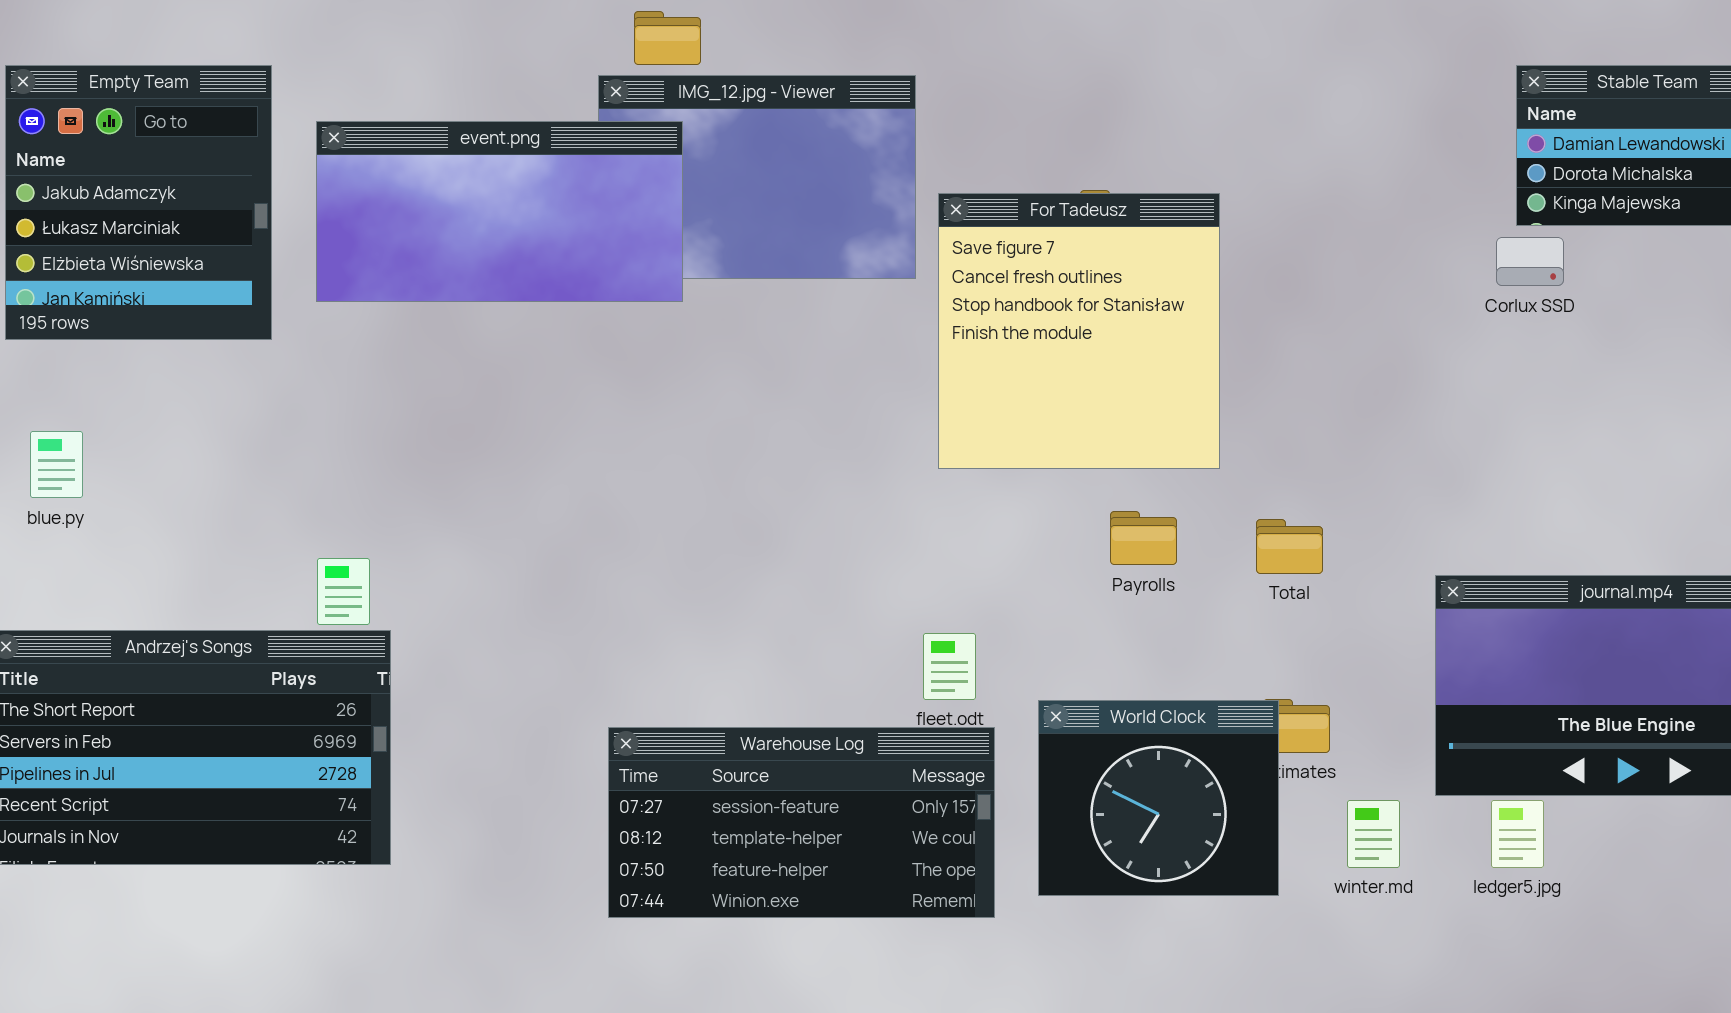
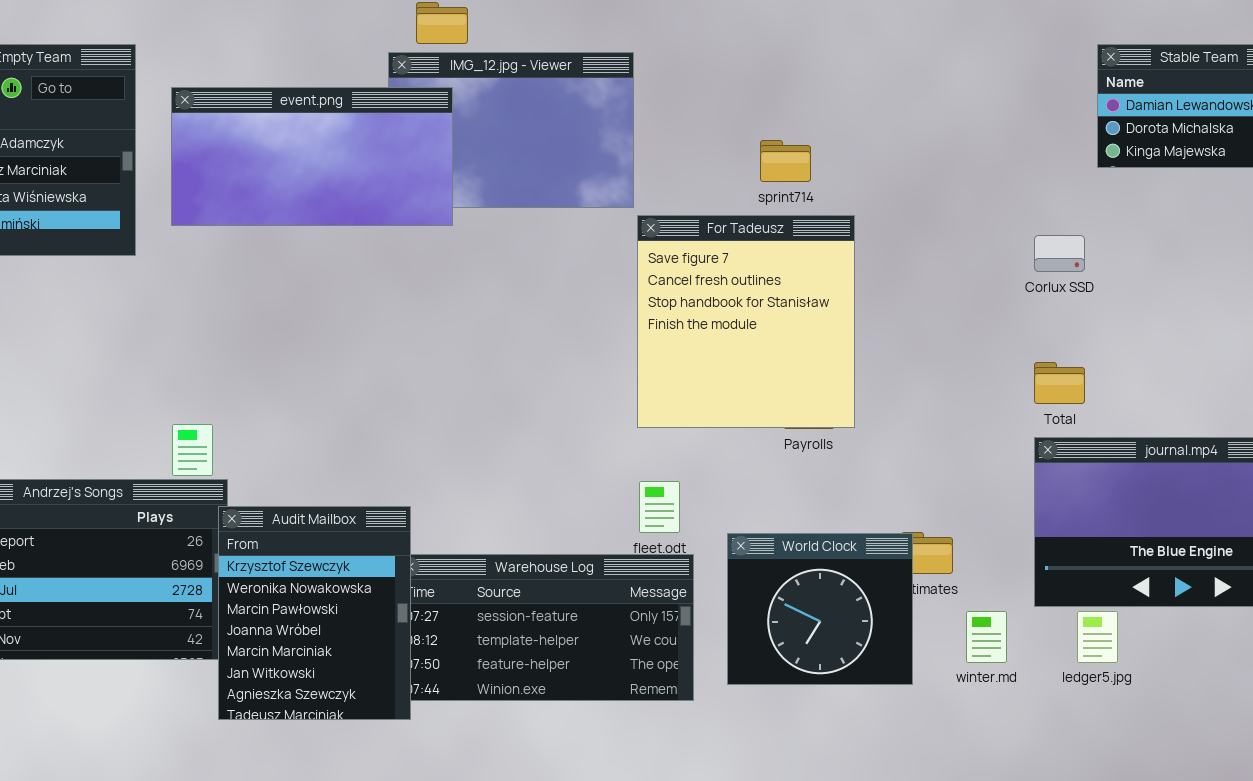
For Tadeusz: [938,193,1220,469] -> [637,215,855,428], moved
Corlux SSD: [1496,237,1564,286] -> [1034,235,1085,272], moved
Total: [1256,519,1323,574] -> [1034,362,1085,404], moved
Audit Mailbox: none -> [218,506,411,720], opened

